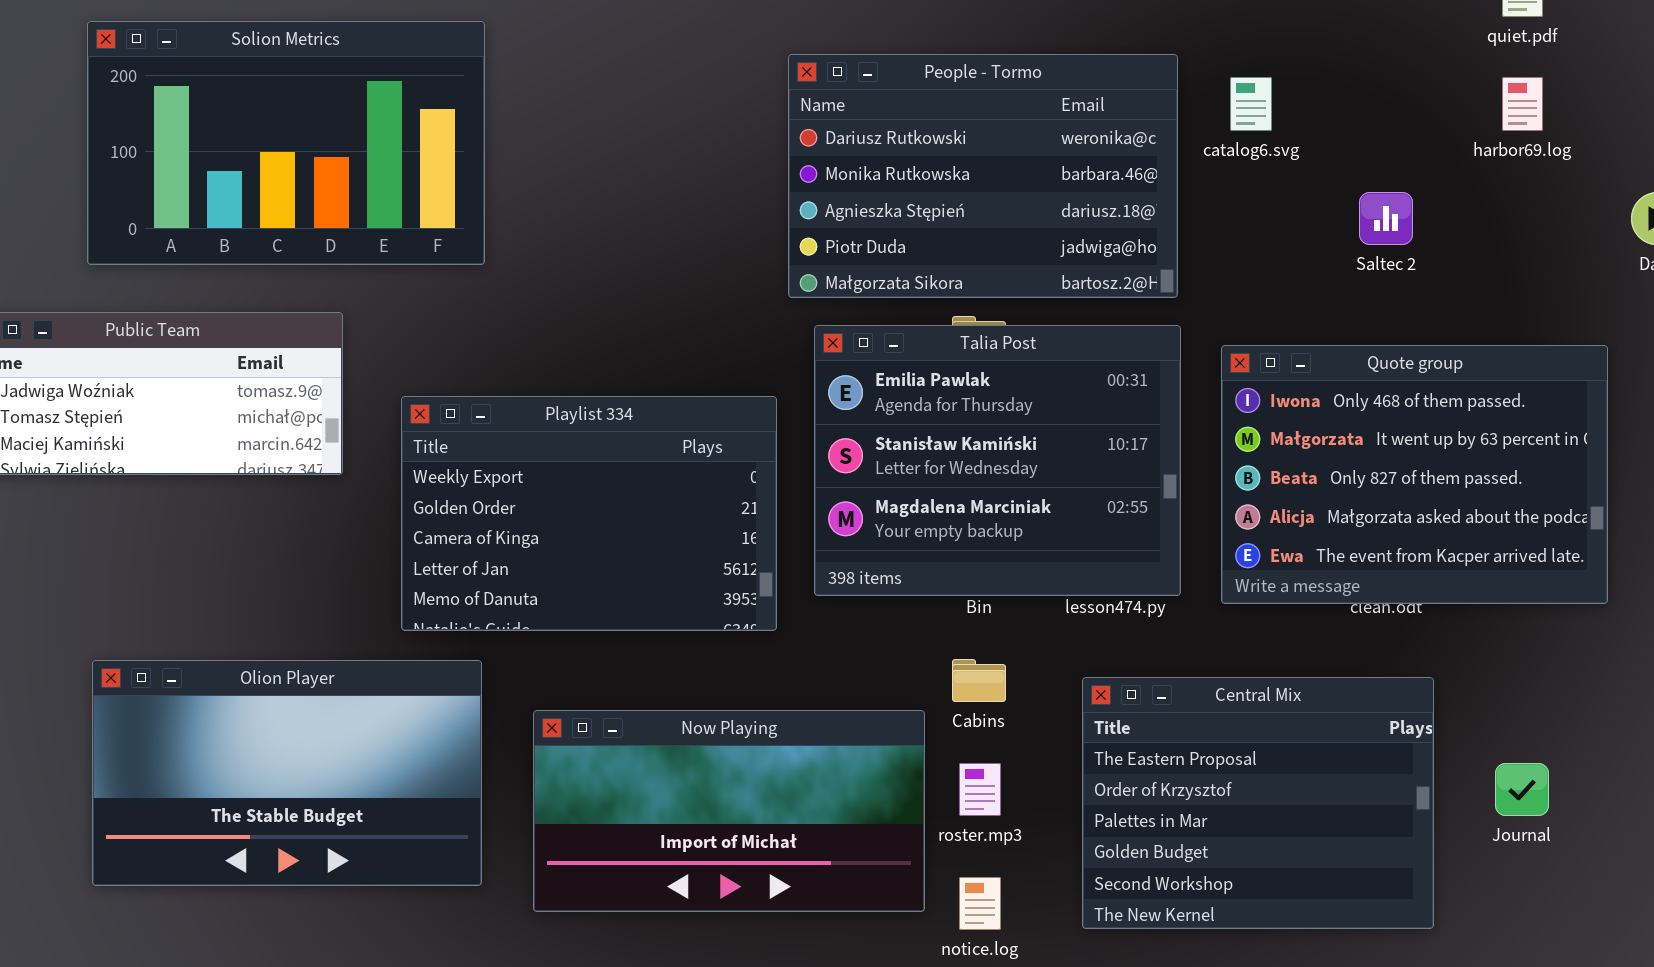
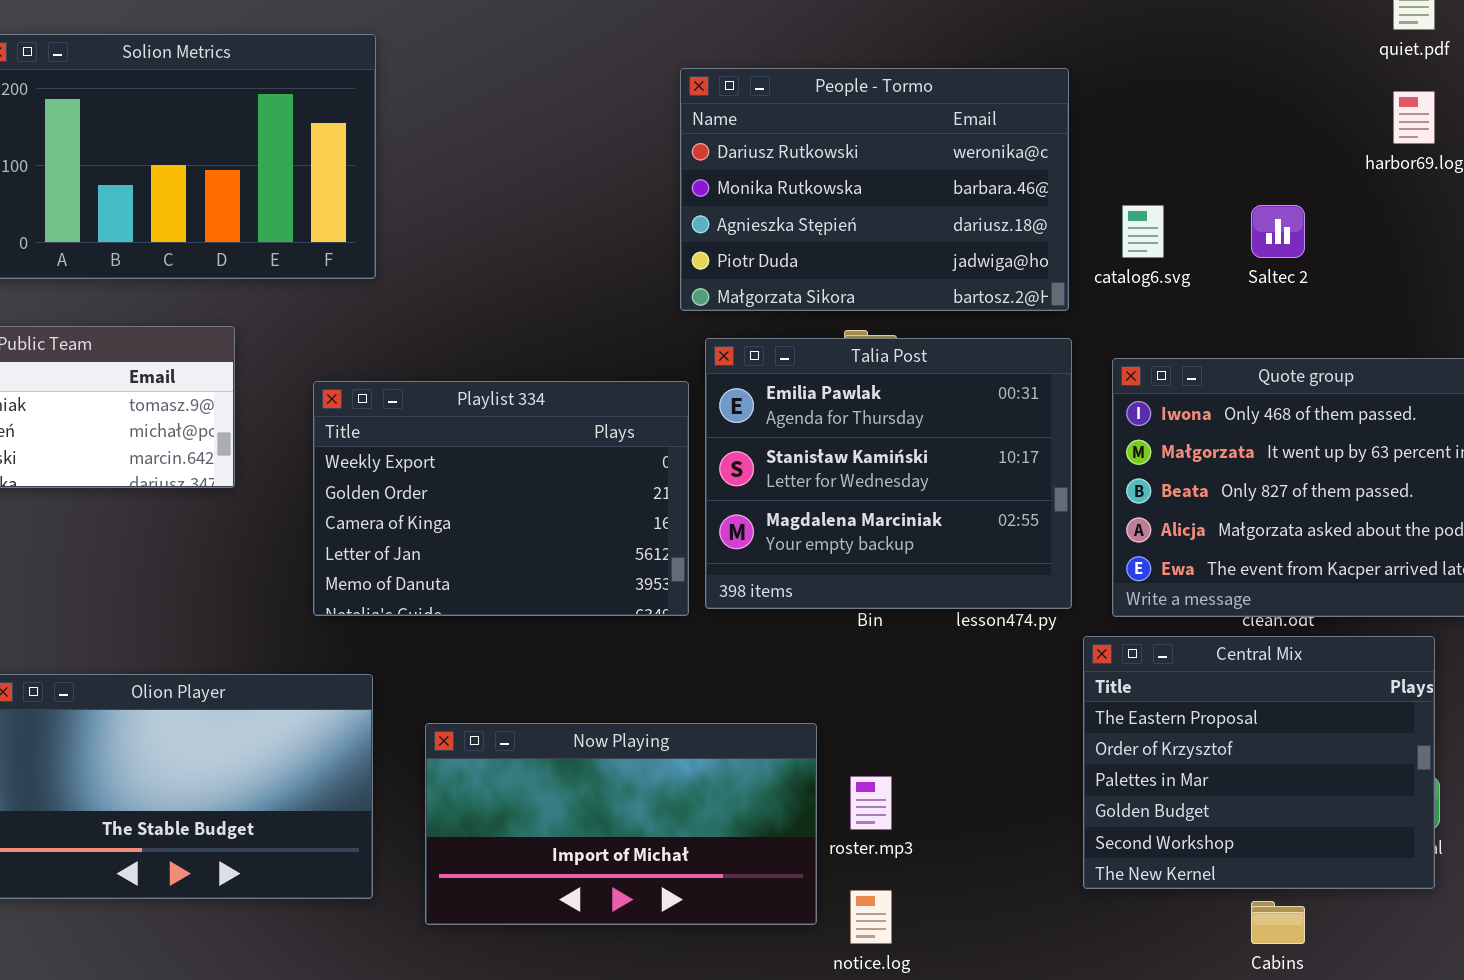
catalog6.svg: [1230,77,1272,131] -> [1122,205,1164,258], moved
Playlist 334: [401,396,777,631] -> [313,381,689,616], moved
Cabins: [952,659,1006,702] -> [1251,901,1305,944], moved
Central Mix: [1082,677,1434,929] -> [1083,636,1435,889], moved

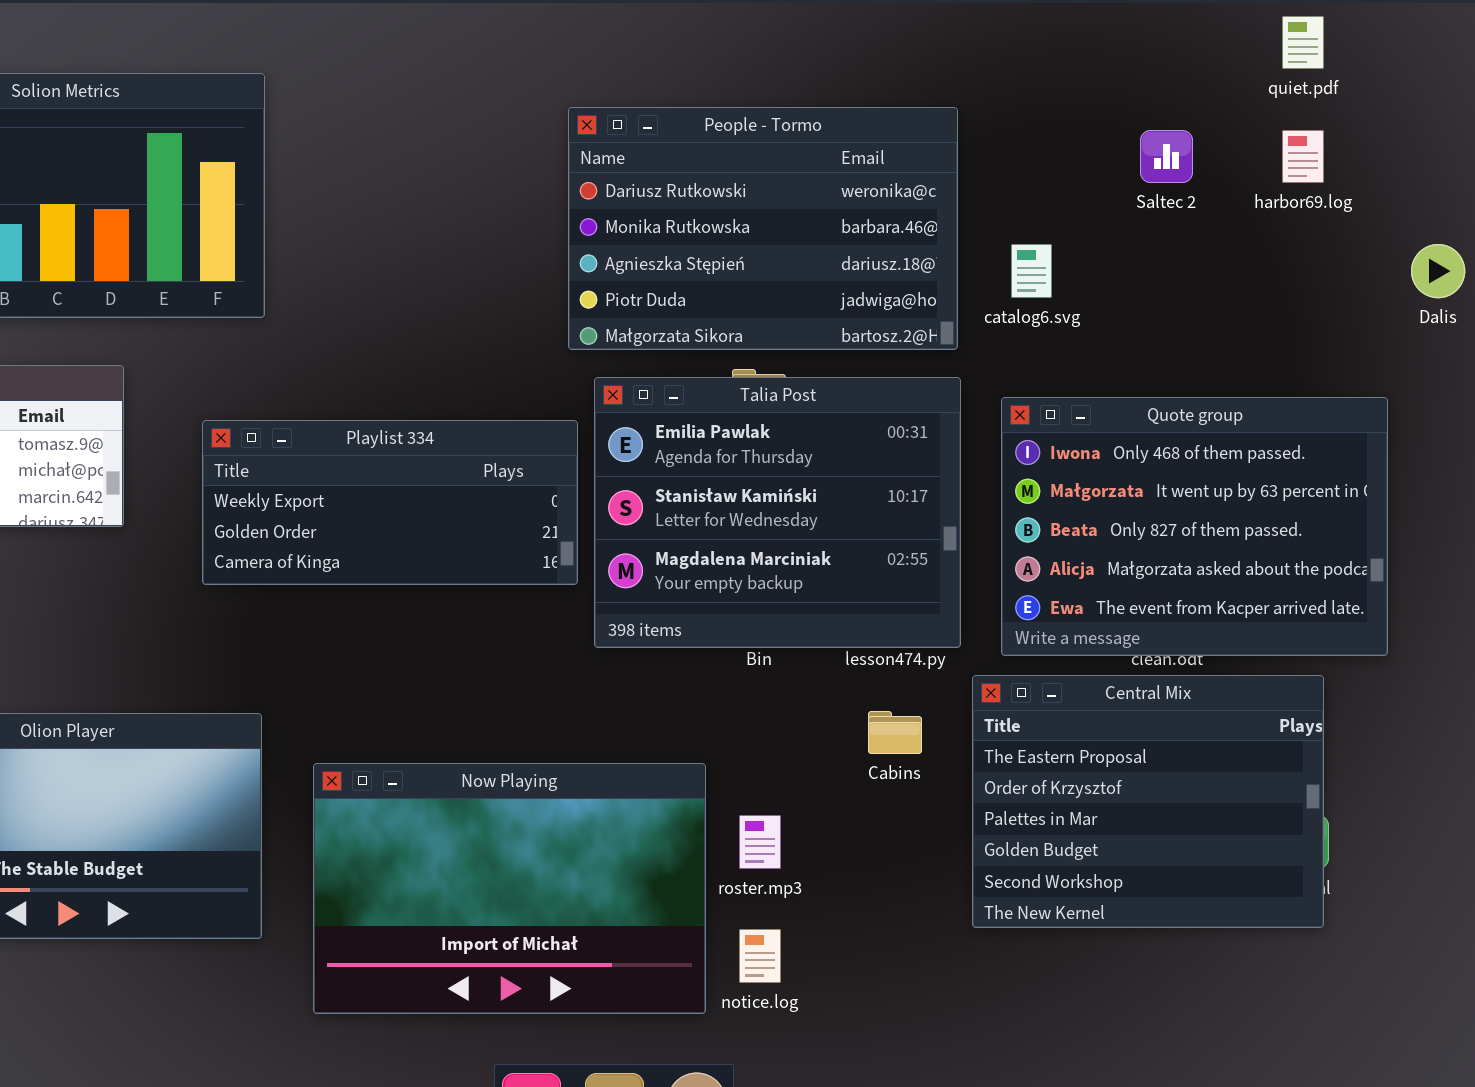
Saltec 2: [1251,205,1305,258] -> [1140,130,1193,183], moved
Playlist 334: [313,381,689,616] -> [202,420,578,585], resized
Now Playing: [425,723,817,925] -> [313,763,706,1014], resized
Cabins: [1251,901,1305,944] -> [868,711,922,754], moved

